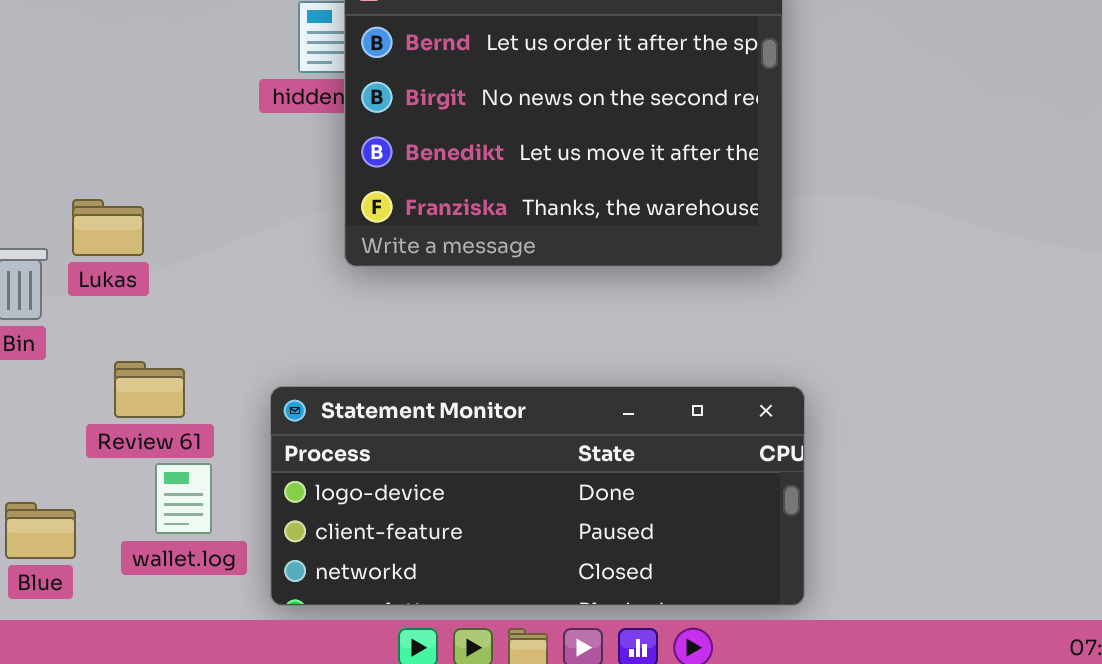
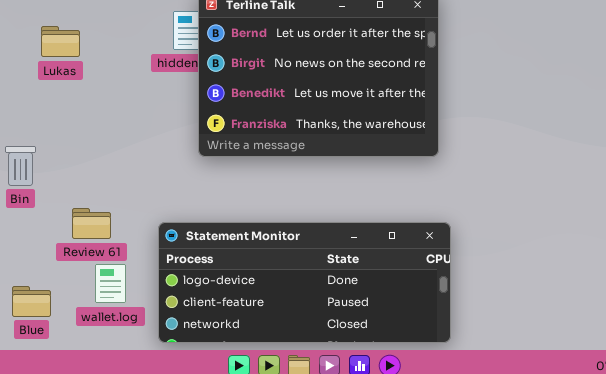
Lukas: [72,199,144,256] -> [41,26,80,57], moved

